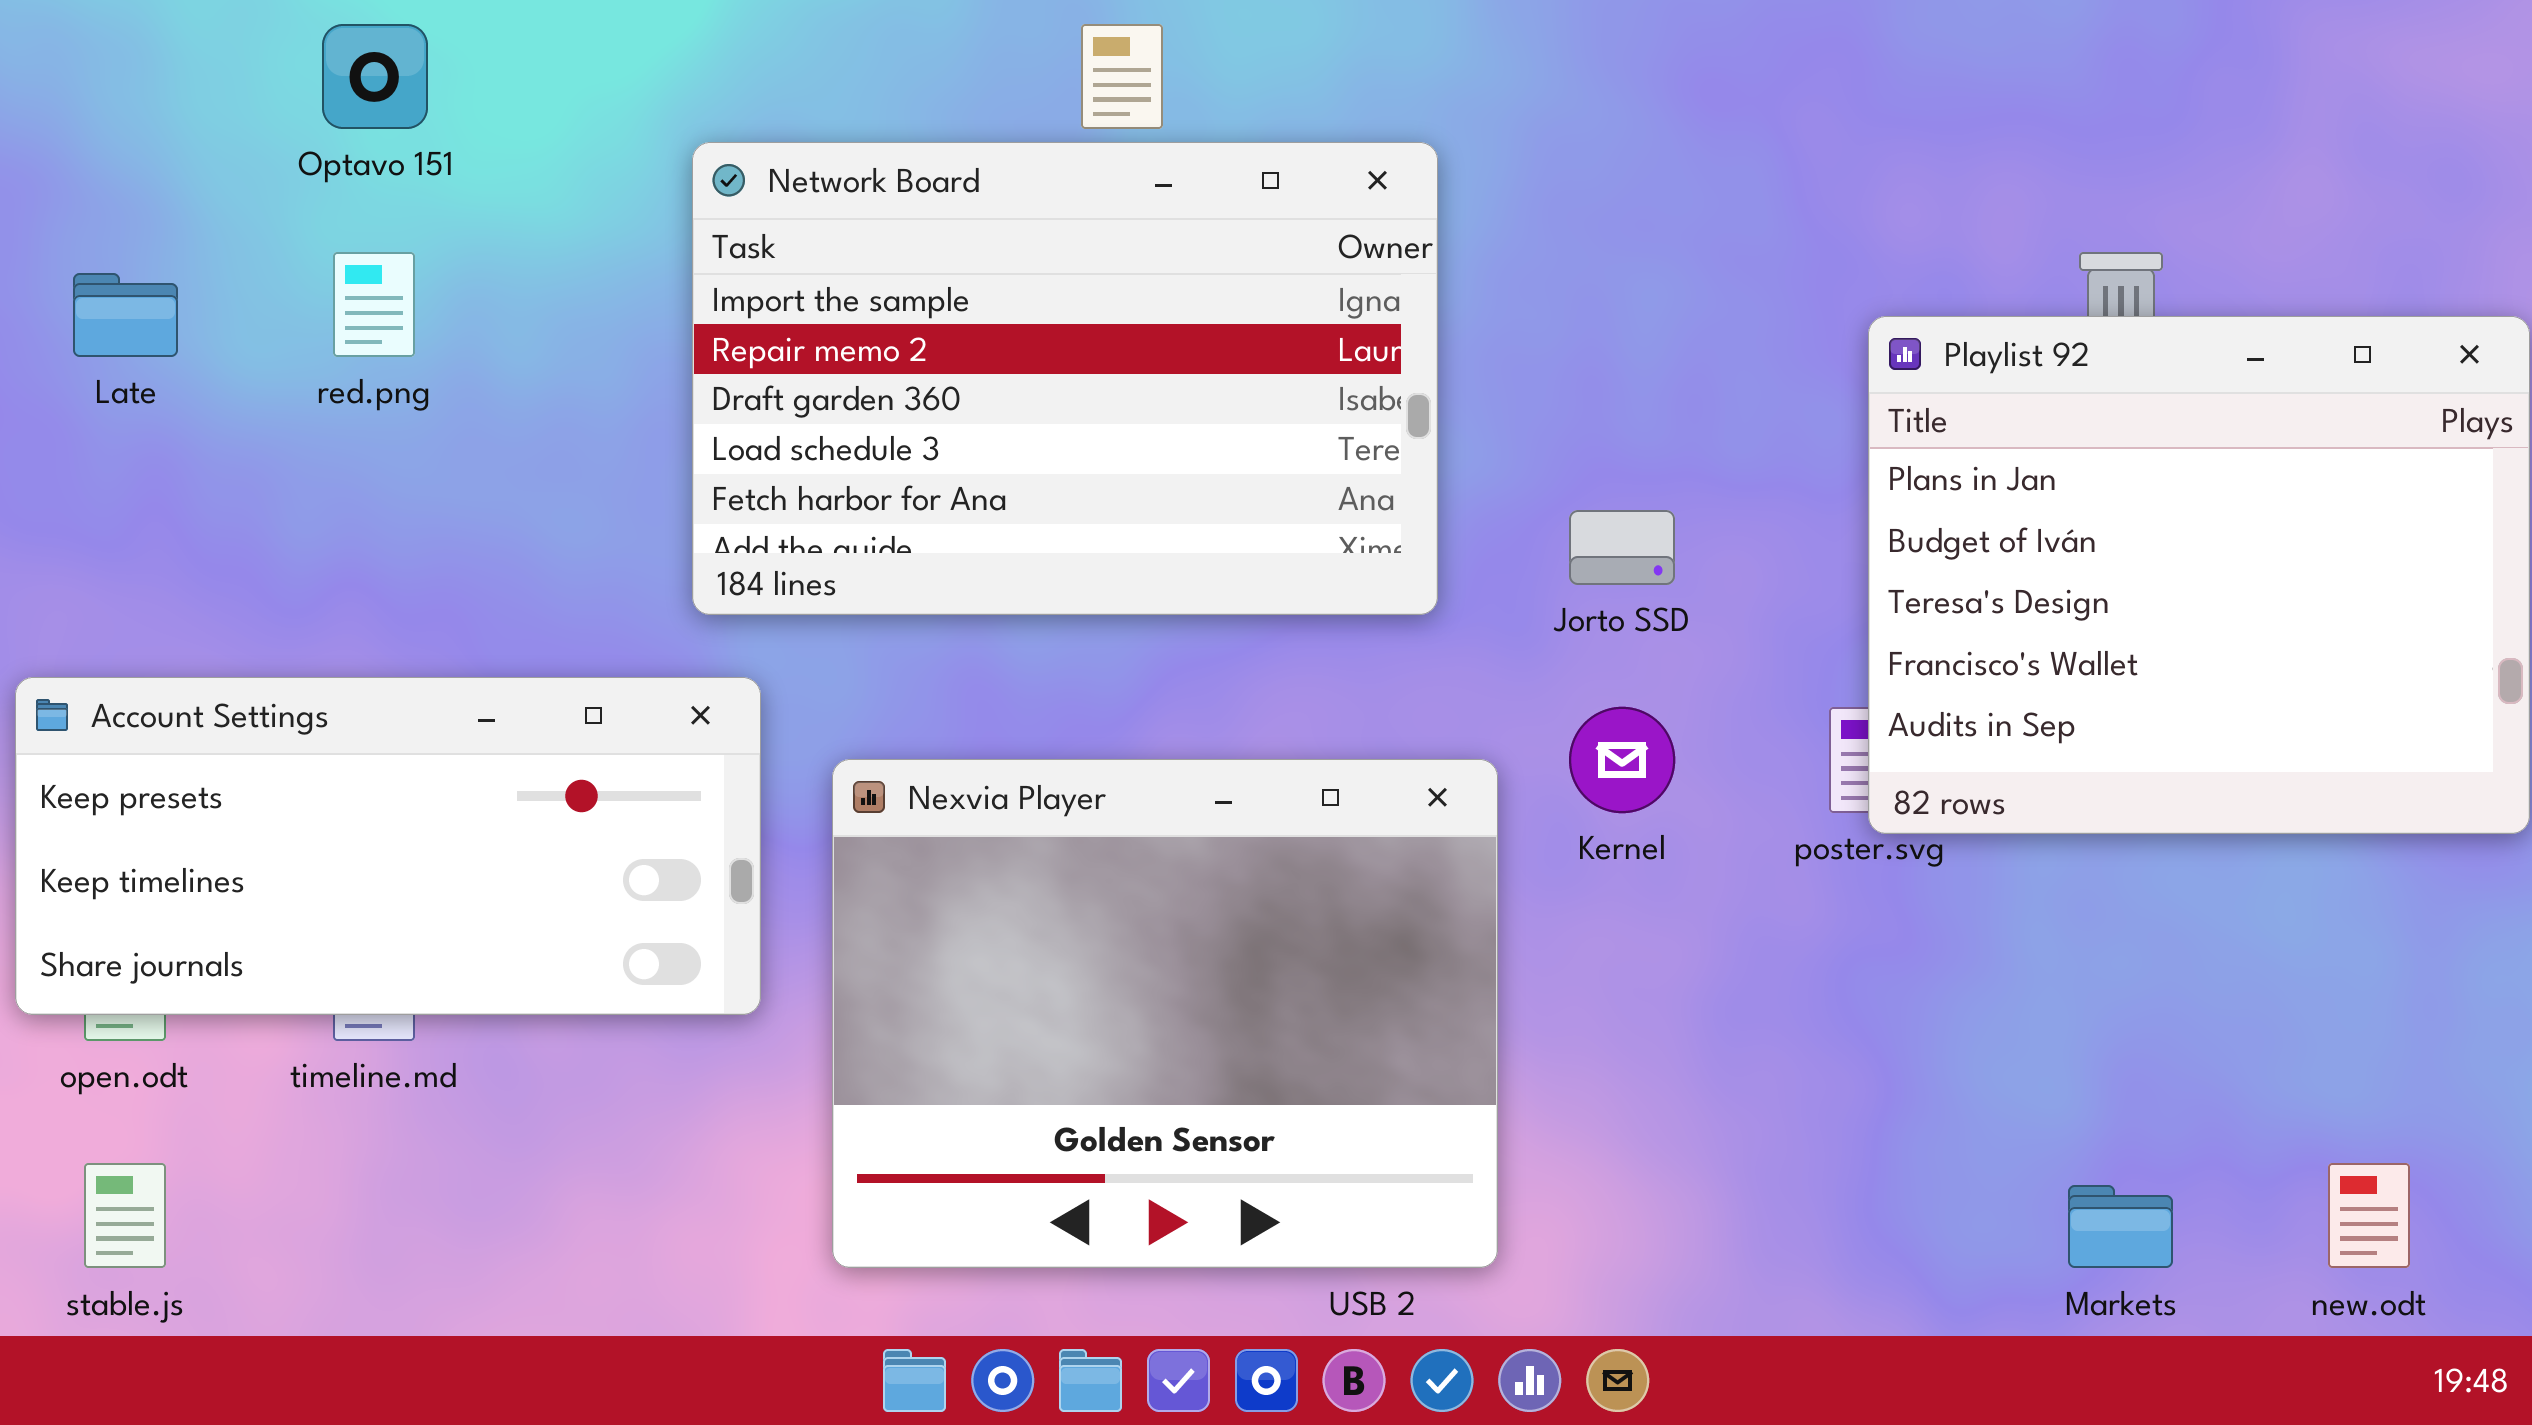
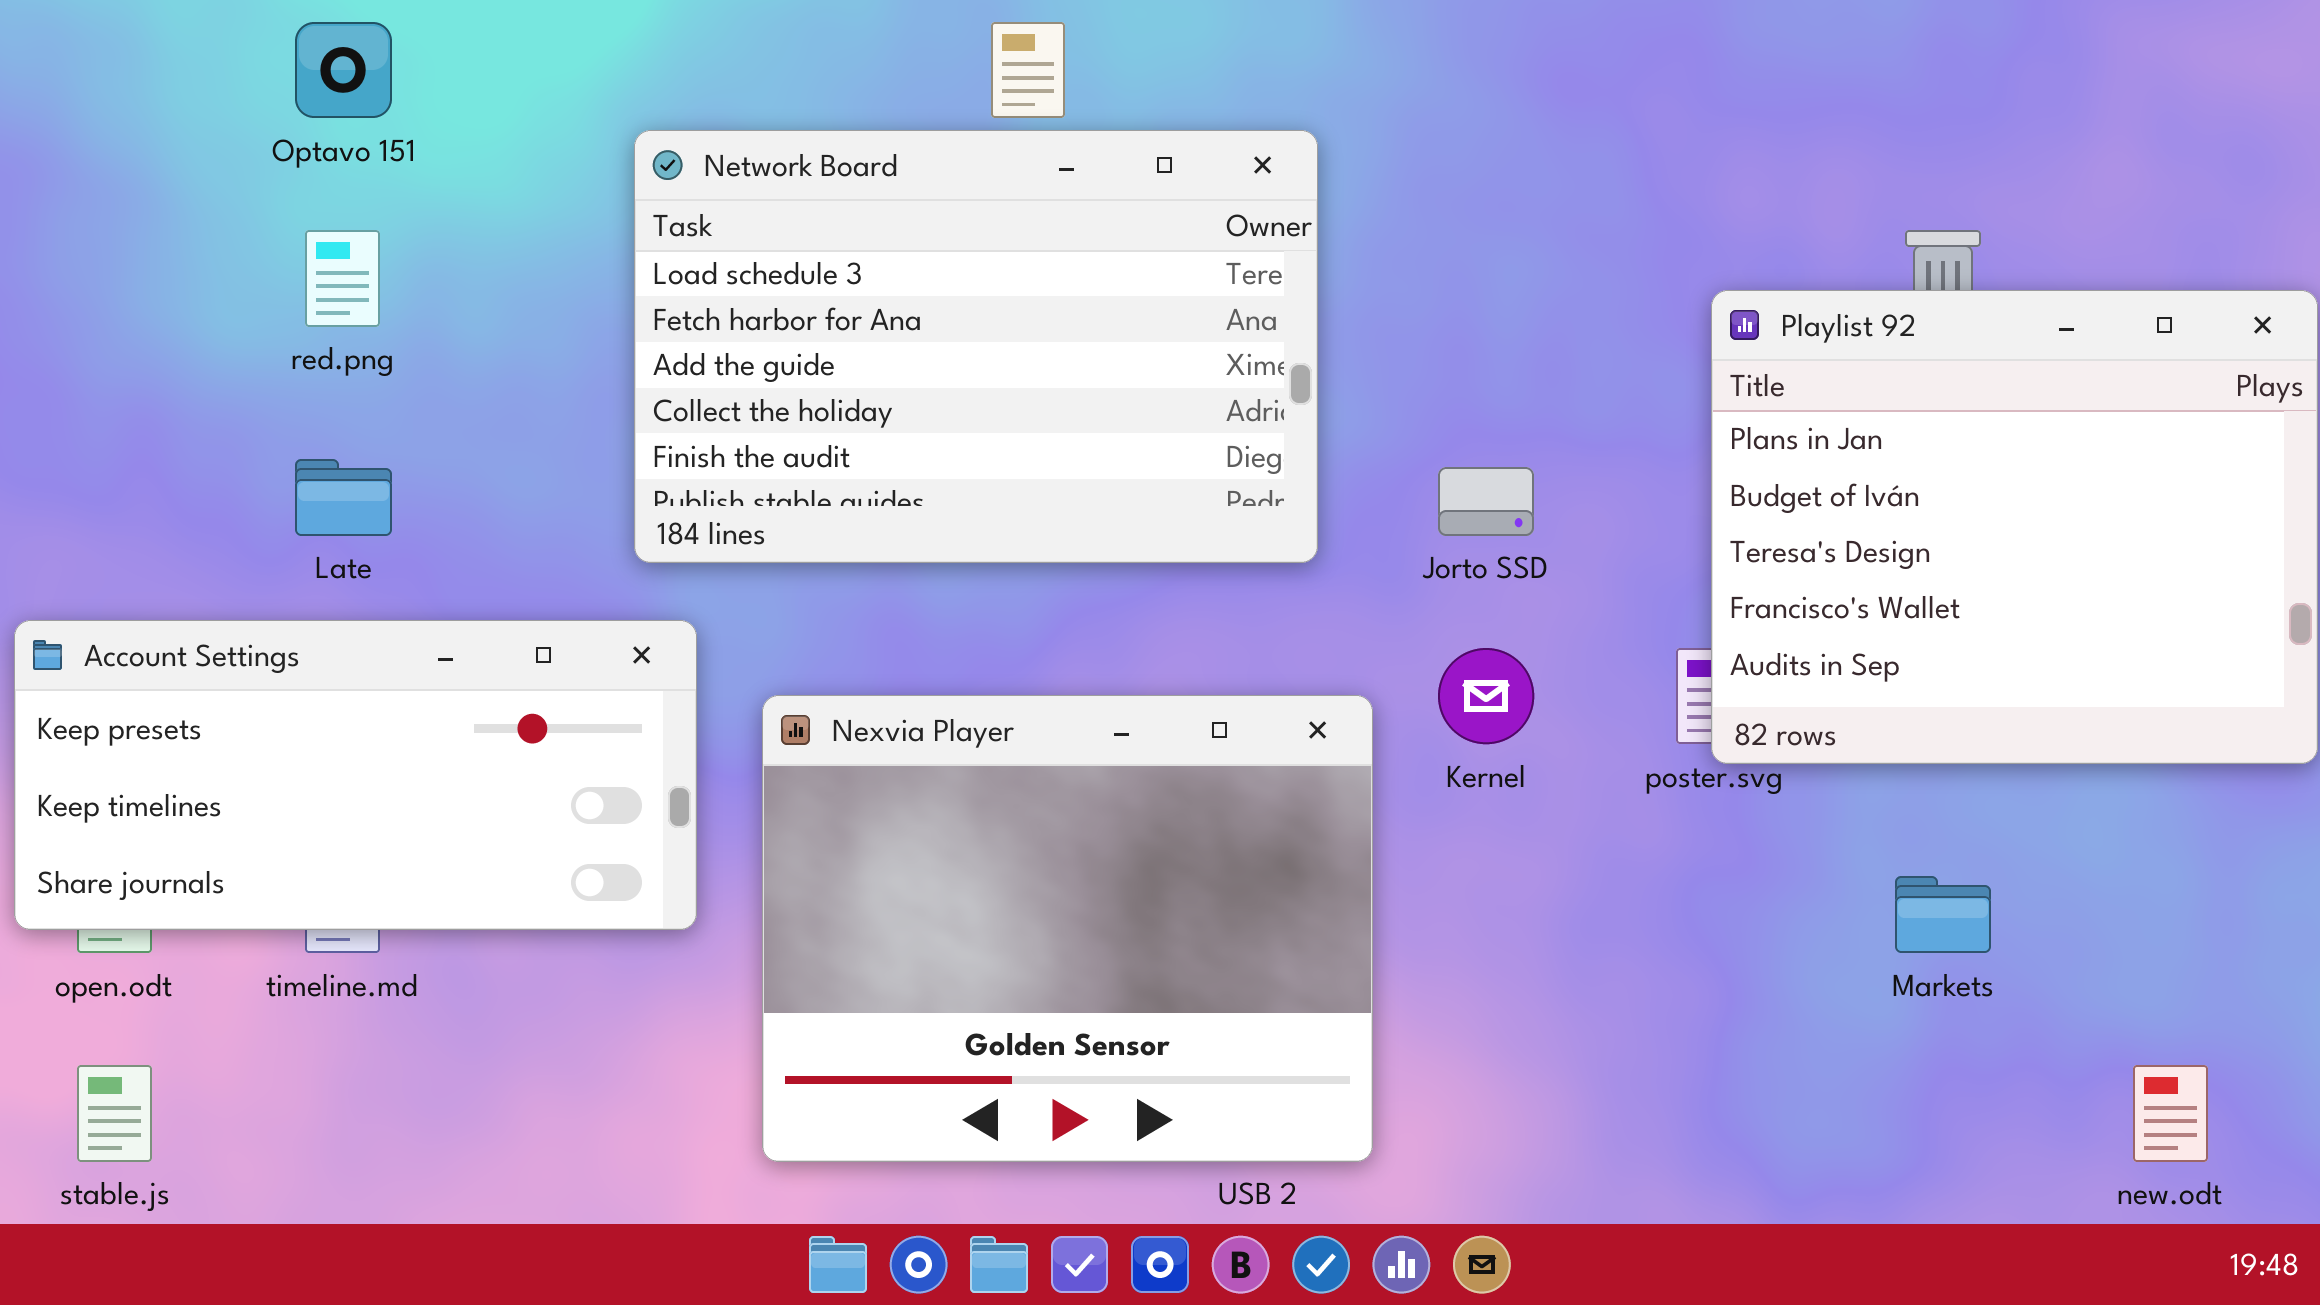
Network Board: [692,142,1438,615] -> [634,130,1318,563], scrolled down 3 rows
Late: [73,273,178,357] -> [295,459,392,536], moved
Markets: [2068,1185,2173,1268] -> [1895,876,1991,953], moved

